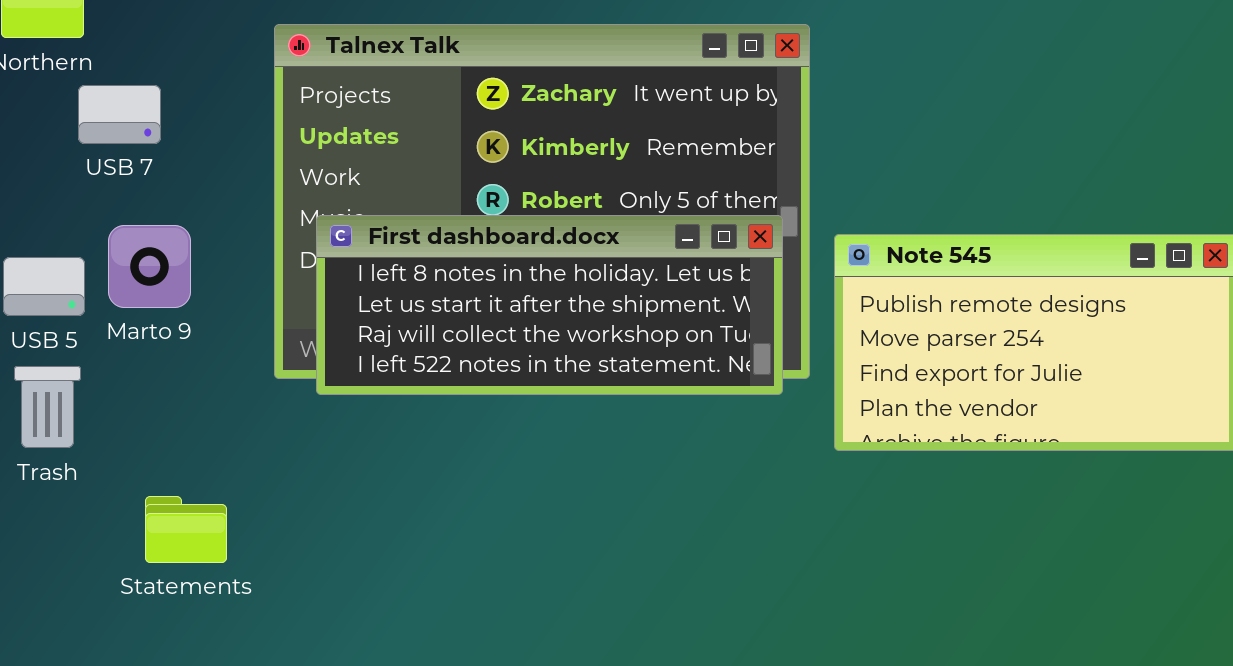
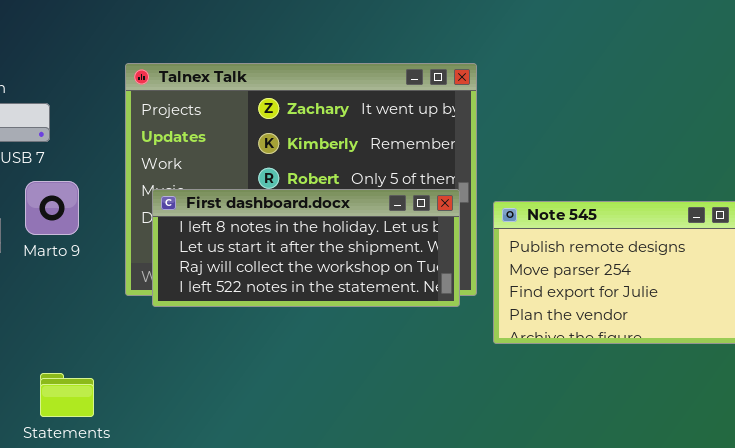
Marto 9: [108,225,191,308] -> [25,181,79,235], moved

